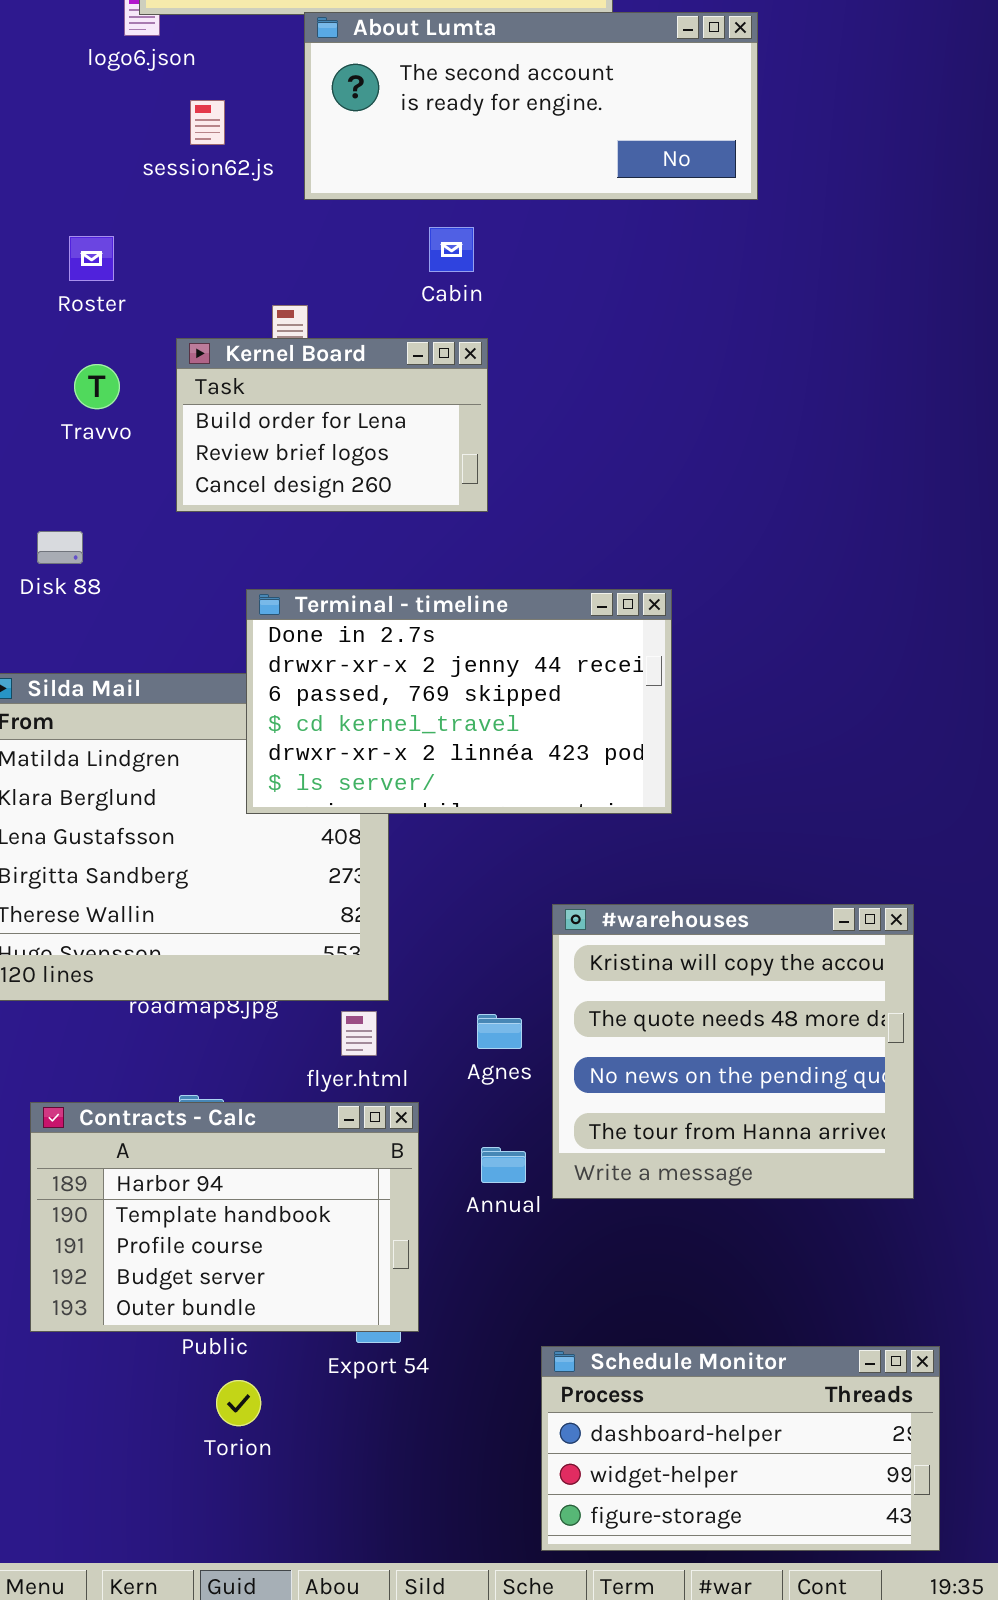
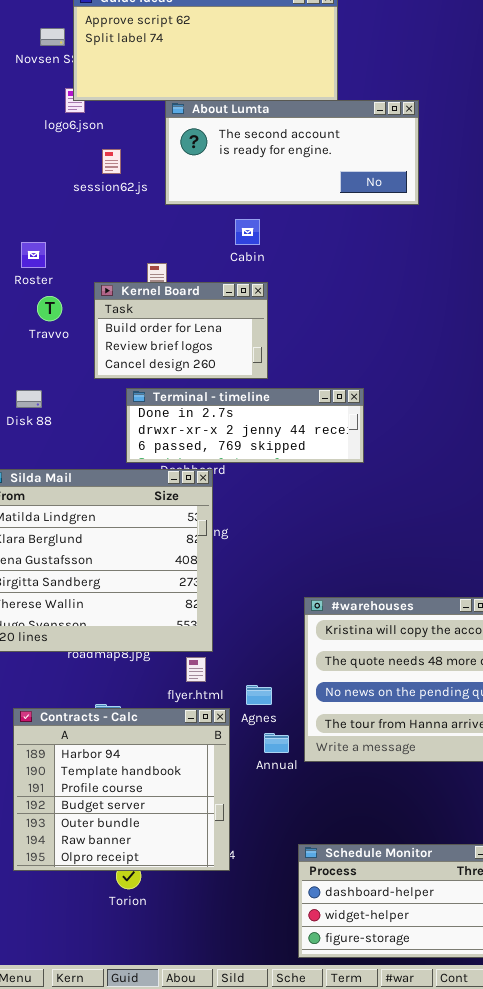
Roster: [69,236,114,281] -> [21,242,46,268], moved
Terminal - timeline: [246,589,672,814] -> [126,388,364,463], moved, resized
Agnes: [477,1014,522,1049] -> [246,685,272,705], moved
Contracts - Calc: [30,1102,419,1332] -> [13,708,230,871], resized

